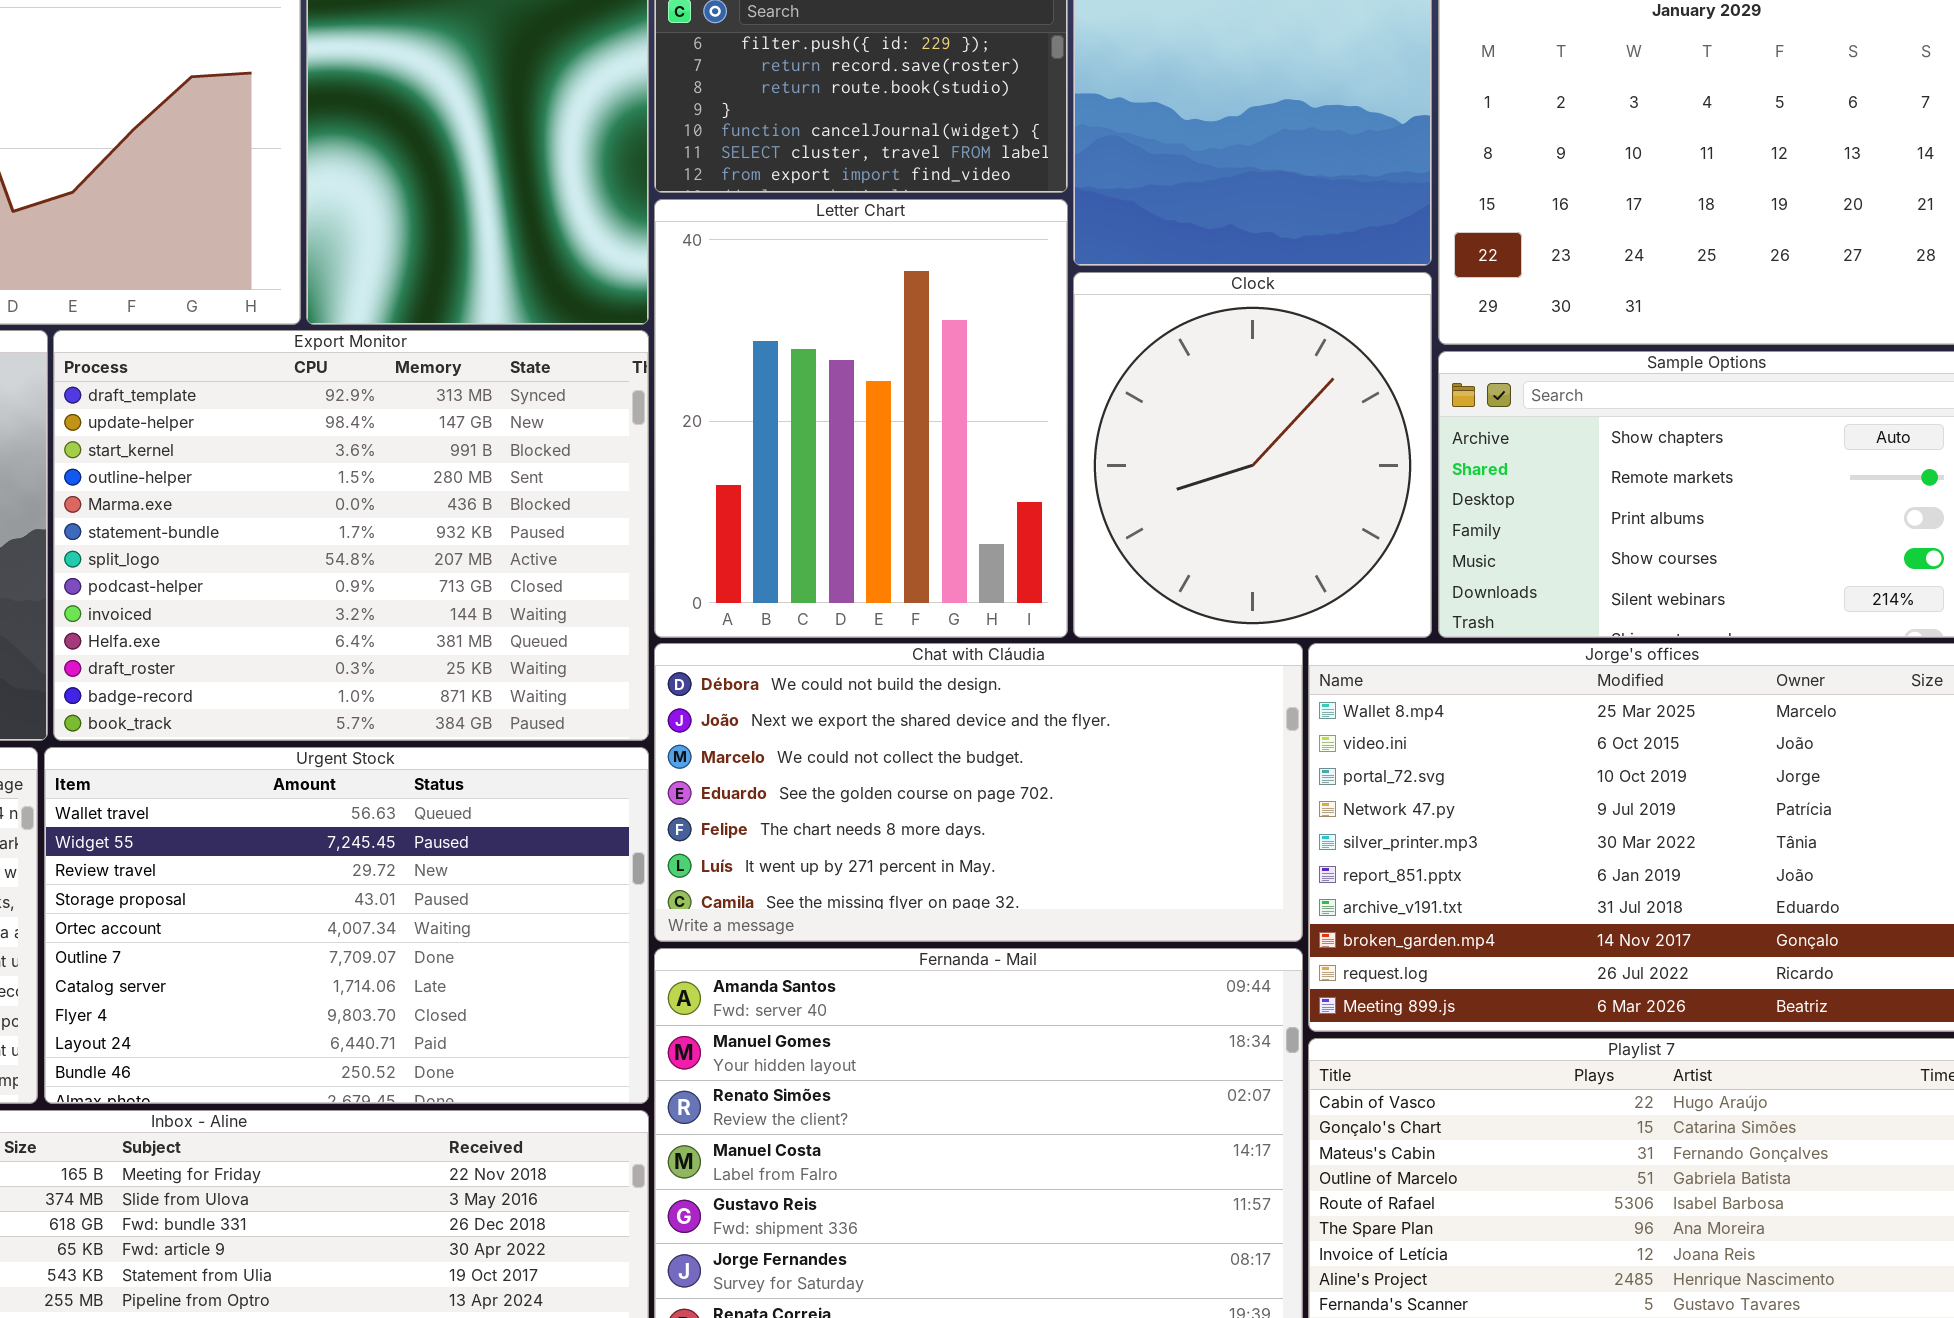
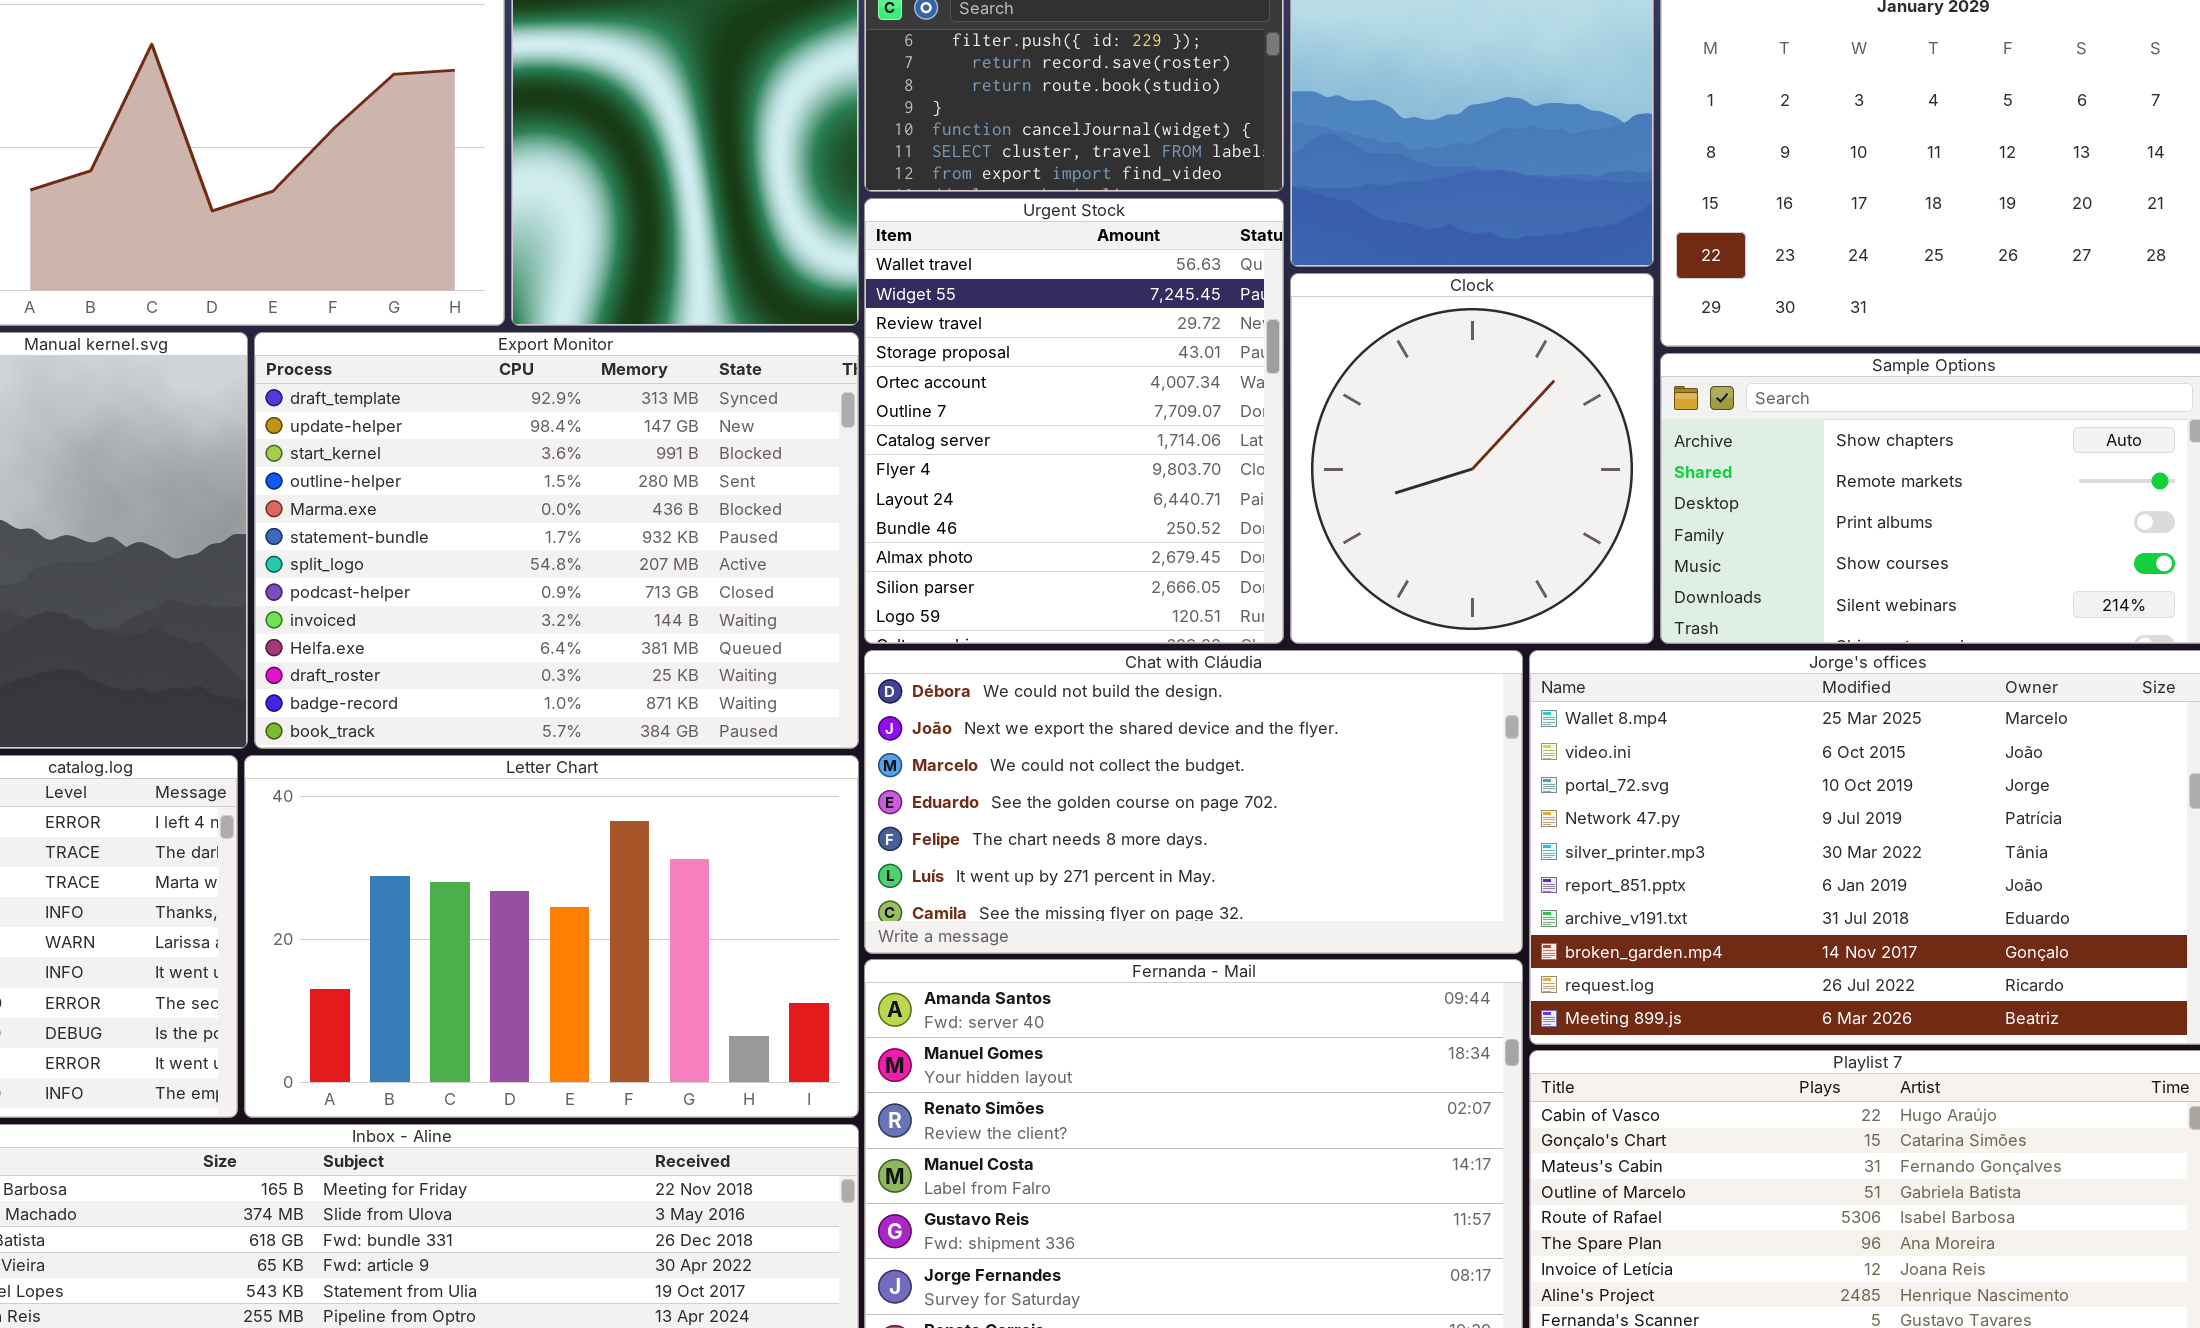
Letter Chart: [654,199,1068,638] -> [244,755,859,1118], moved, resized
Urgent Stock: [44,747,649,1104] -> [864,198,1284,644], moved, resized

